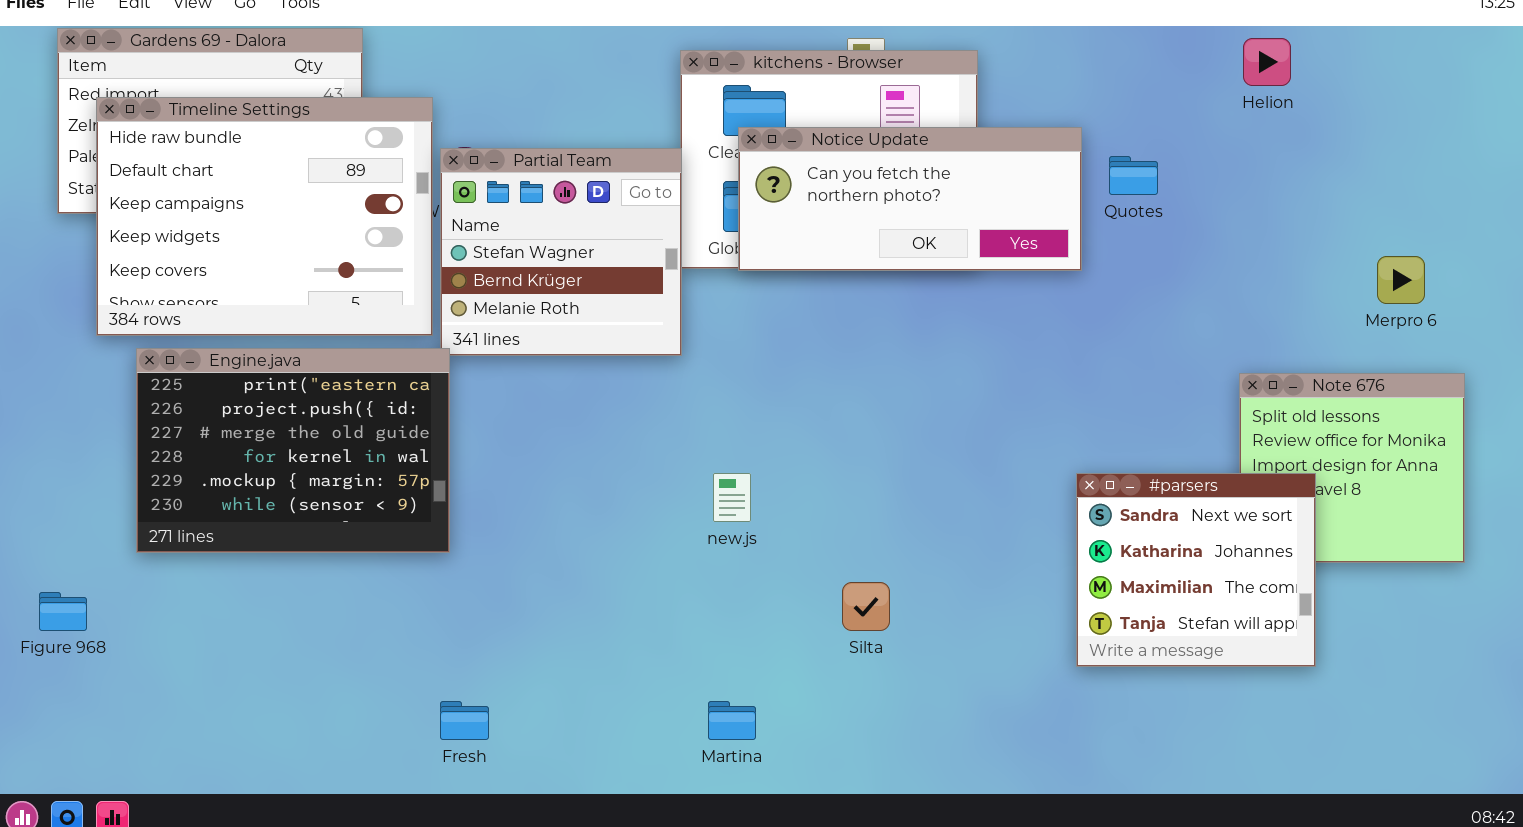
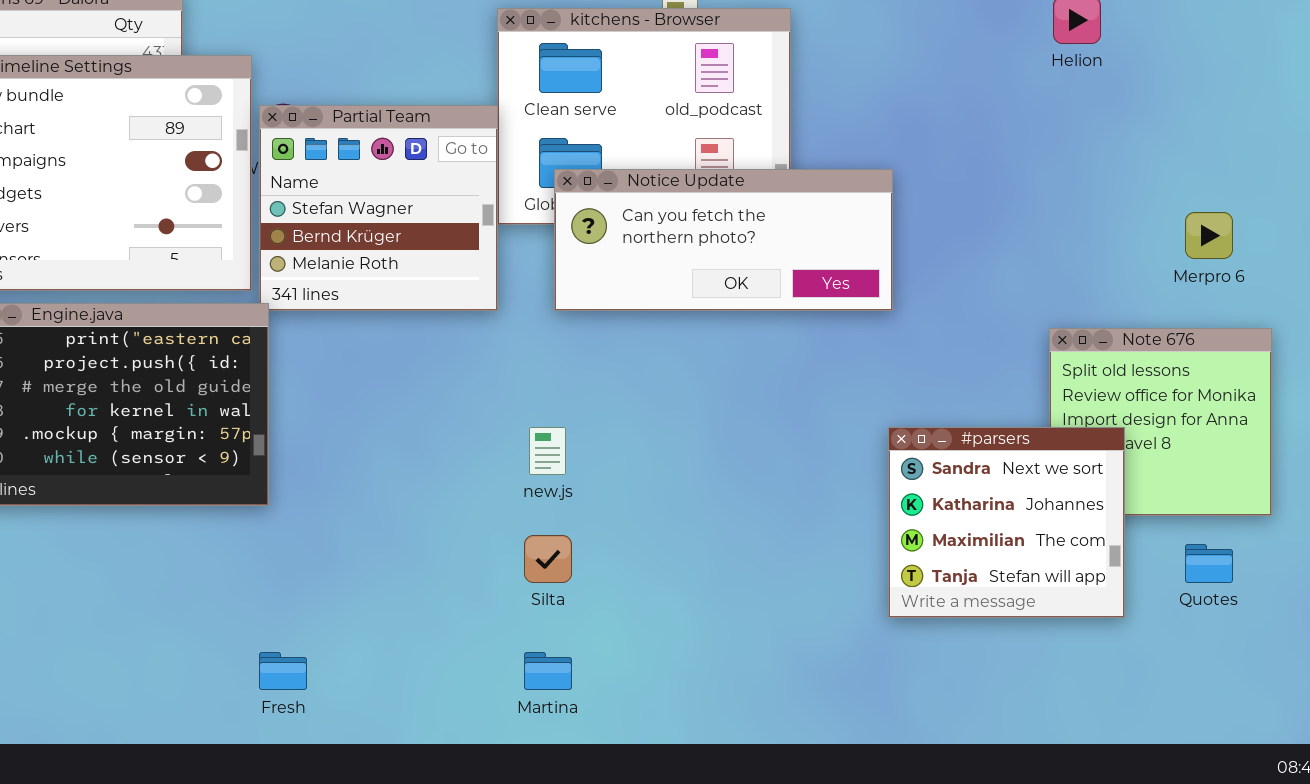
Notice Update: [738,127,1082,271] -> [554,169,893,311], moved
Quotes: [1109,156,1158,195] -> [1185,544,1233,583], moved
Silta: [842,582,890,631] -> [524,535,572,583], moved

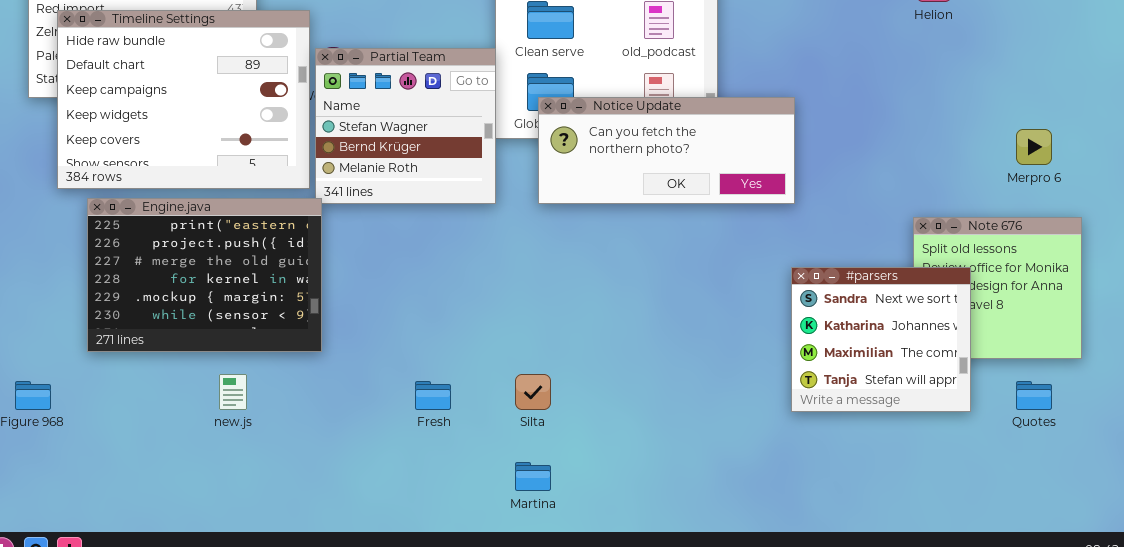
new.js: [529,427,566,475] -> [219,374,247,410], moved
#parsers: [888,427,1125,618] -> [791,267,971,412], moved
Fresh: [259,652,307,690] -> [415,381,451,410], moved

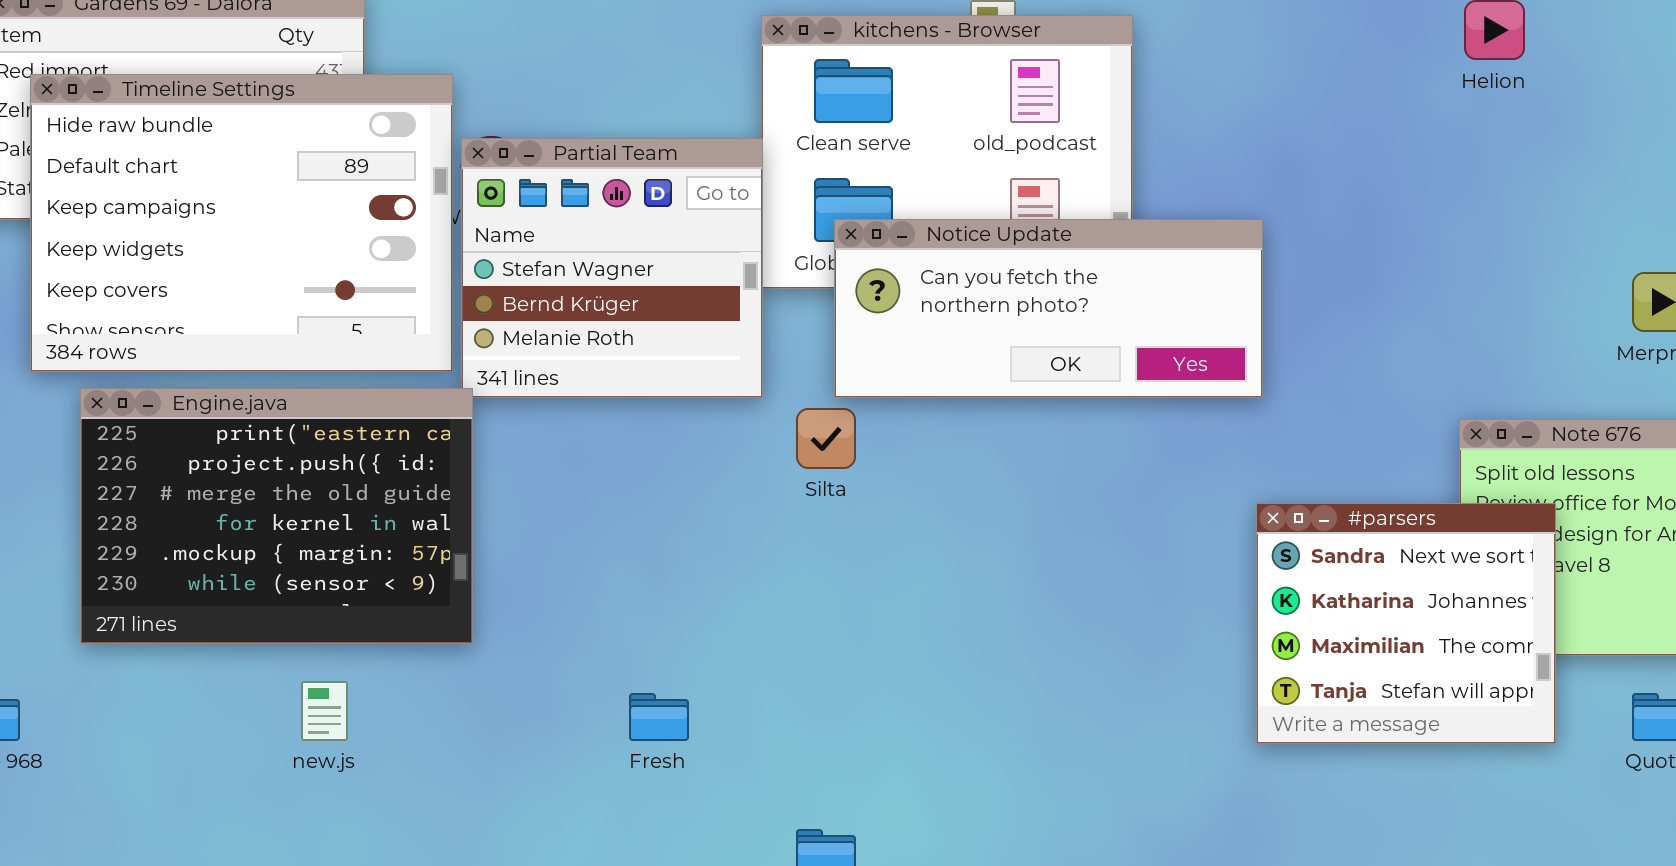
Silta: [515,374,551,410] -> [796,408,856,469], moved

